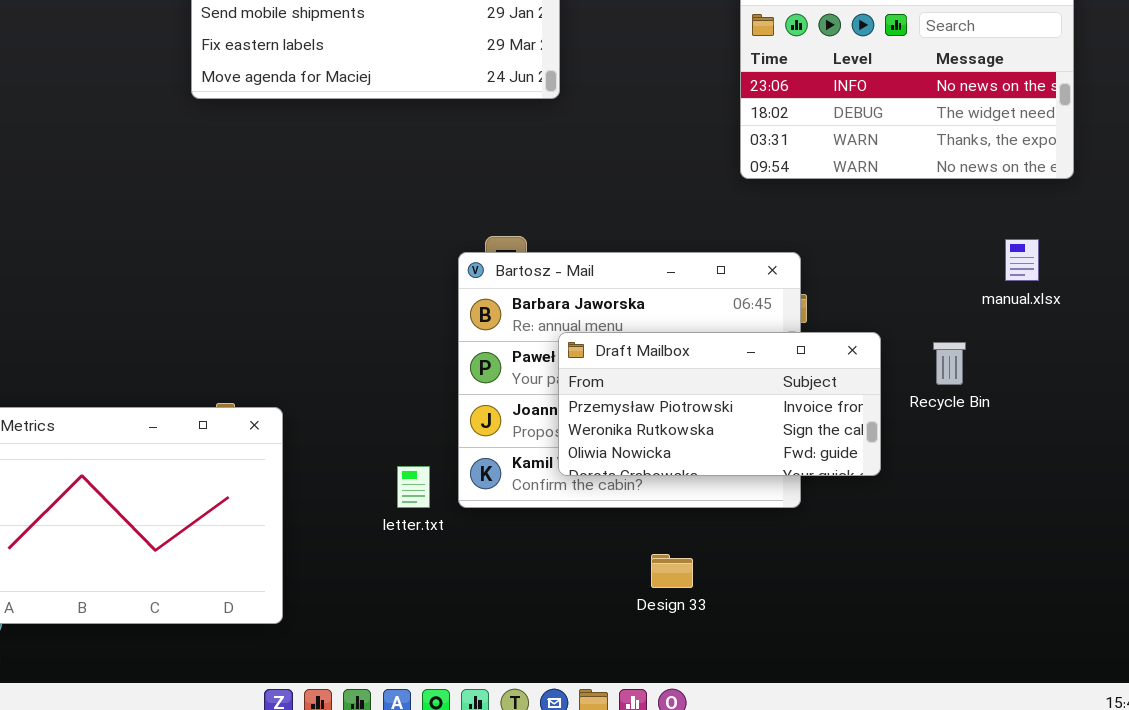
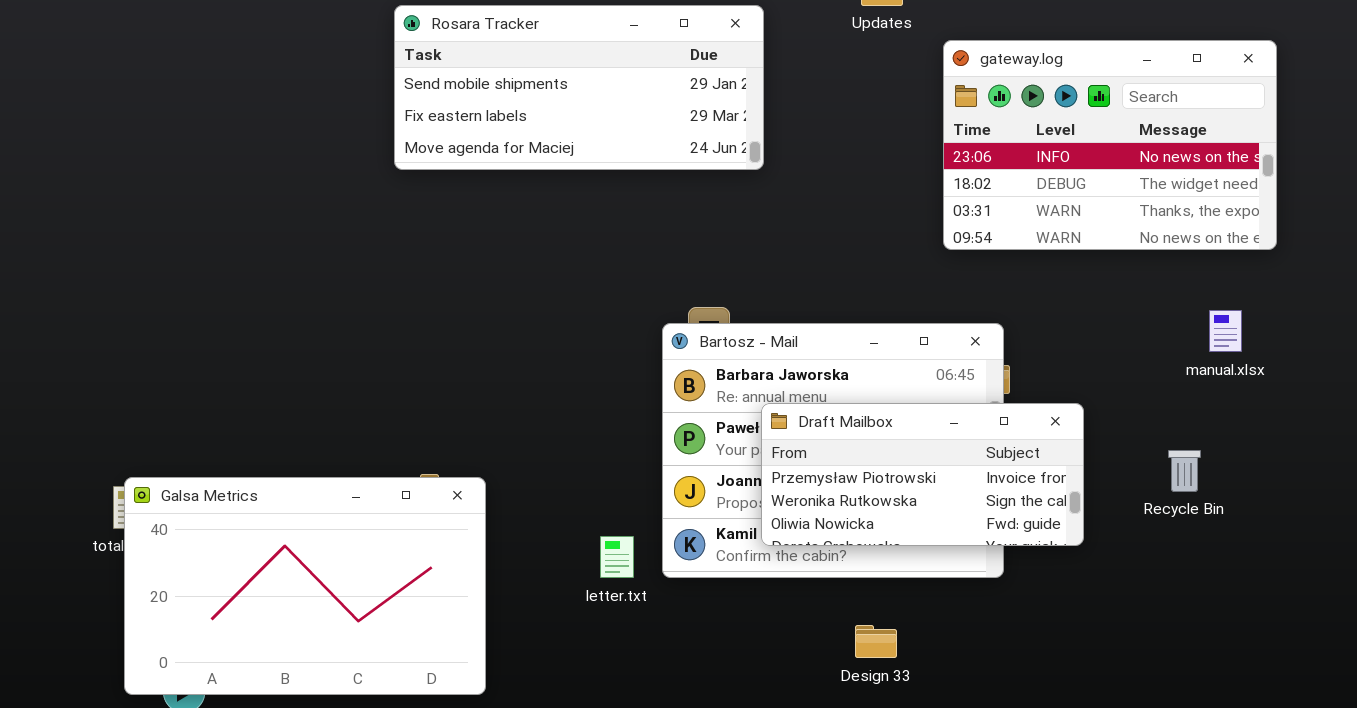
Recycle Bin: [933,342,966,385] -> [1168,450,1201,492], moved

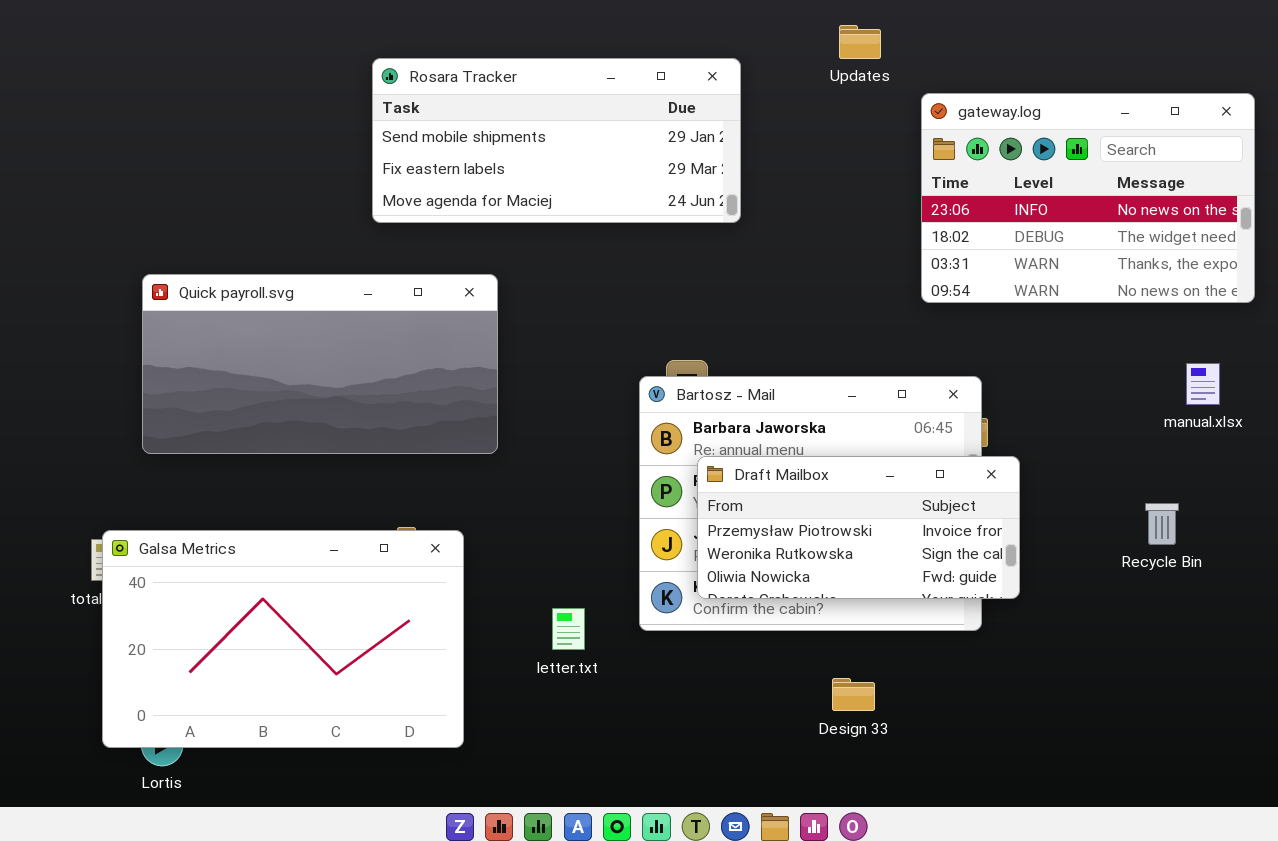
Quick payroll.svg: none -> [142,274,498,454], opened
Draft Mailbox: [761,403,1084,546] -> [697,456,1020,599], moved
letter.txt: [600,536,634,578] -> [552,608,585,650], moved

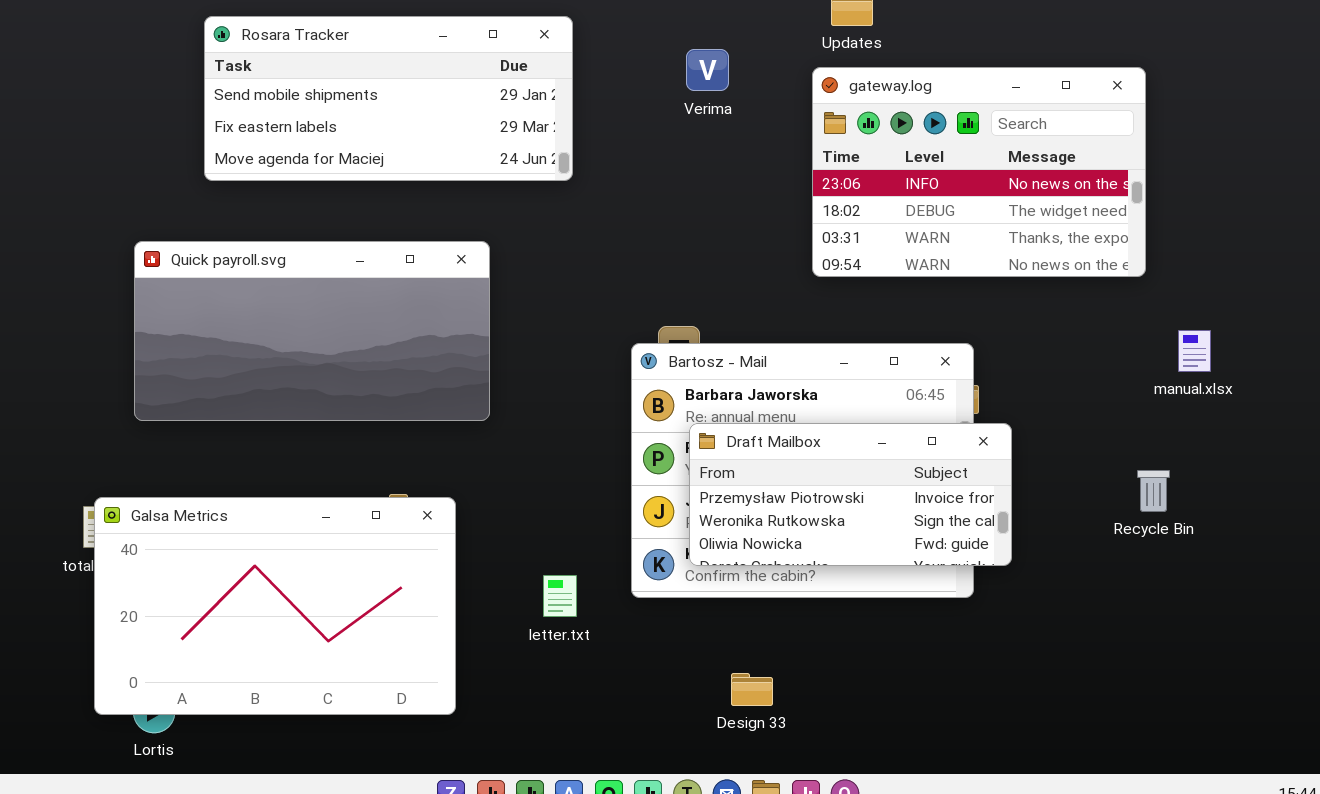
Rosara Tracker: [372,58,741,223] -> [204,16,573,181], moved
gateway.log: [921,93,1255,303] -> [812,67,1146,277], moved
Design 33: [832,678,875,711] -> [731,673,773,706], moved

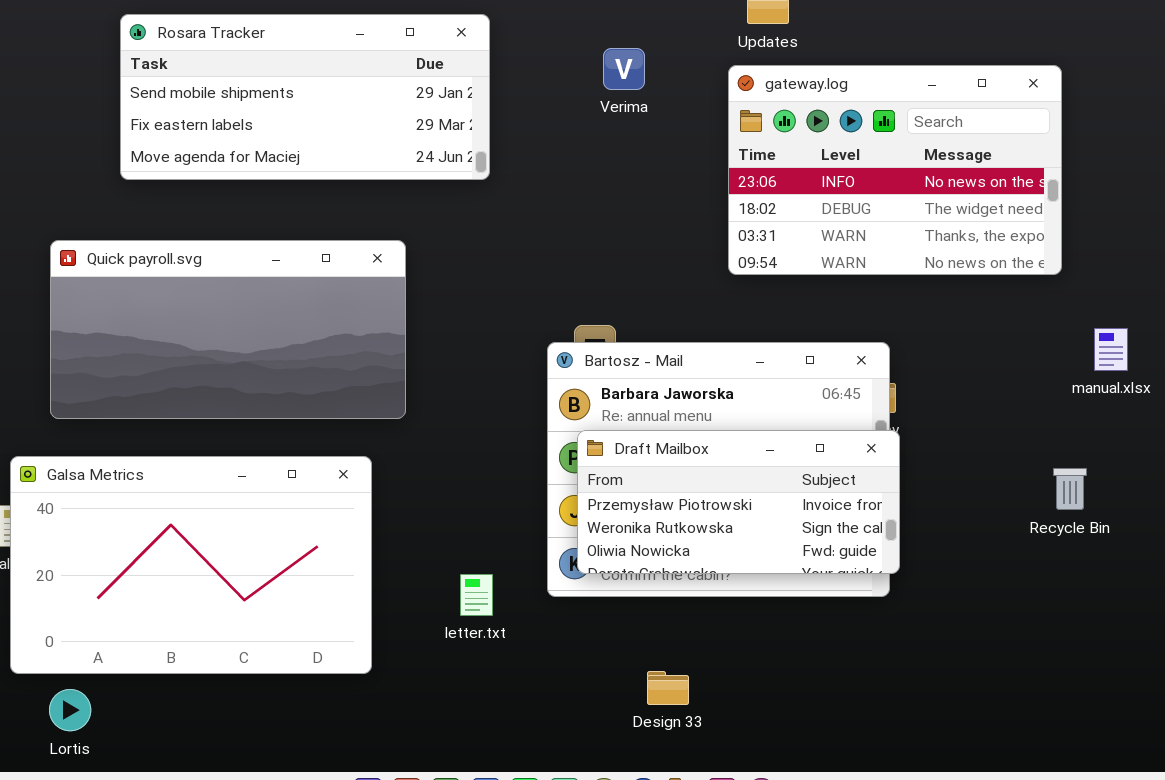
Draft Mailbox: [689,423,1012,566] -> [577,430,900,574], moved
Galsa Metrics: [94,497,456,715] -> [10,456,372,674], moved

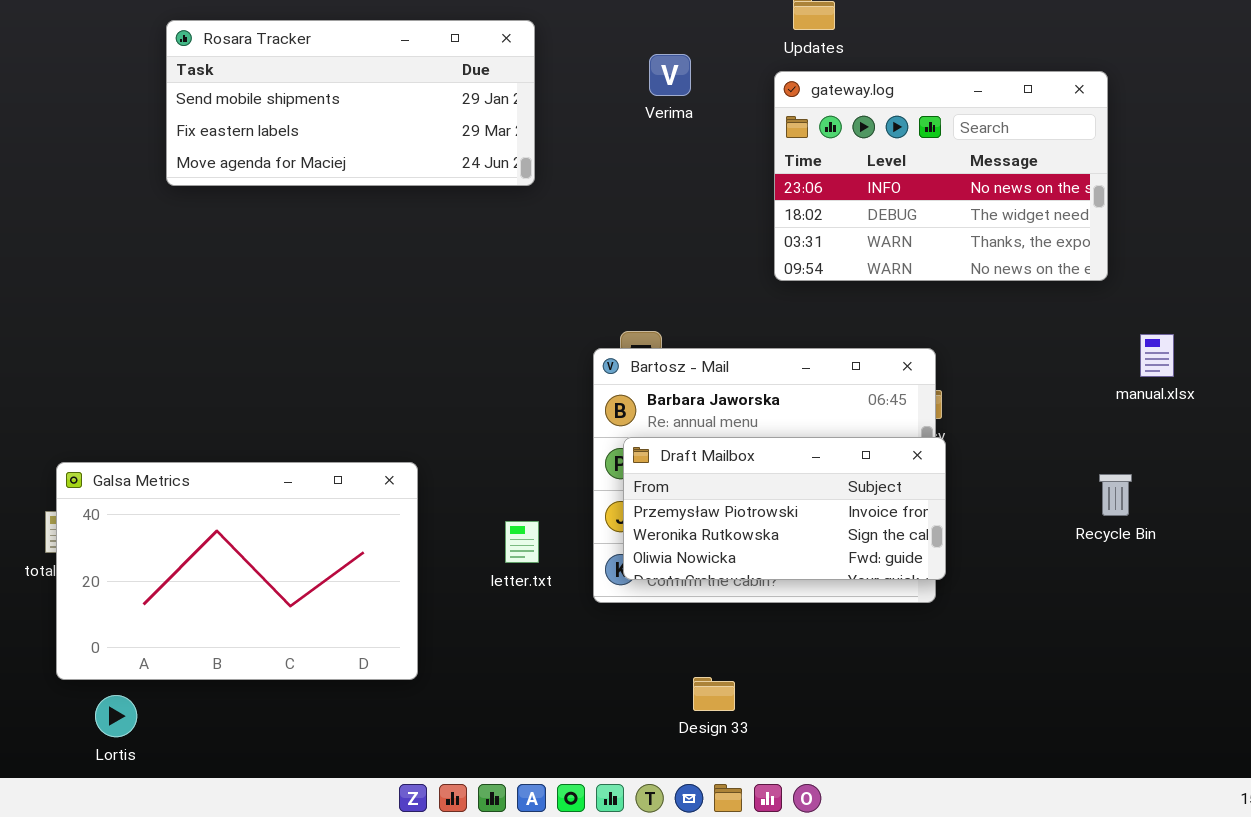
Quick payroll.svg: [50,240,406,419] -> none, closed
letter.txt: [460,574,493,616] -> [505,521,539,563], moved

